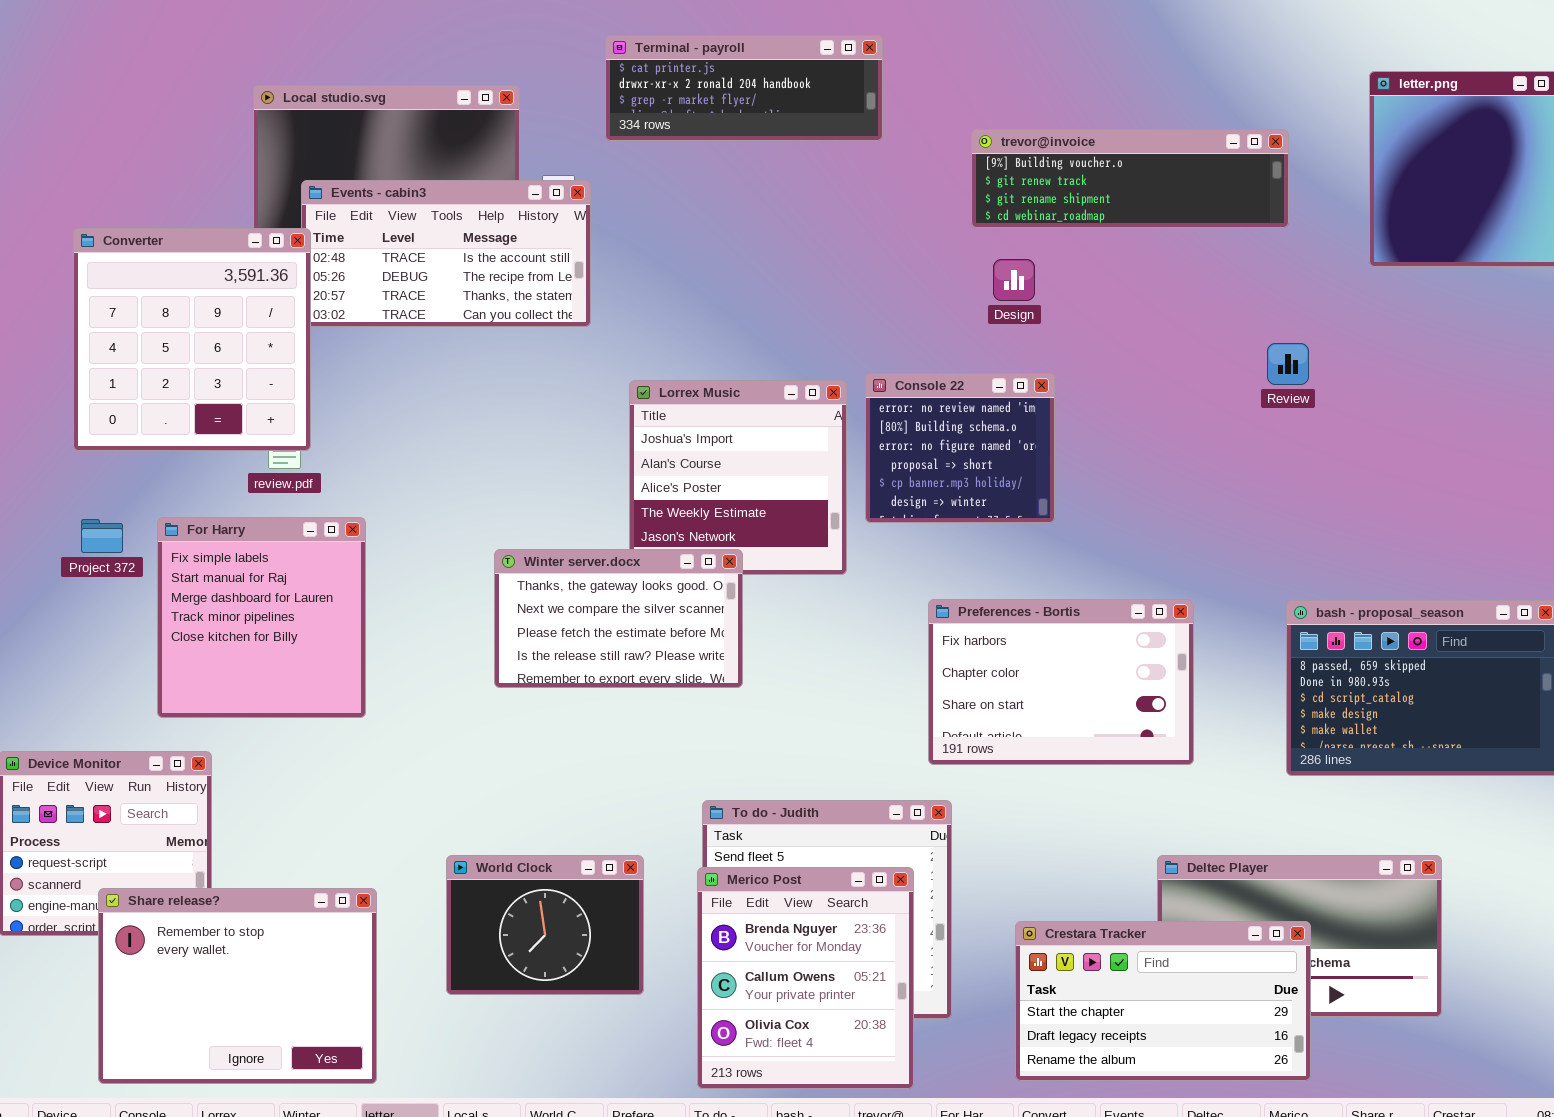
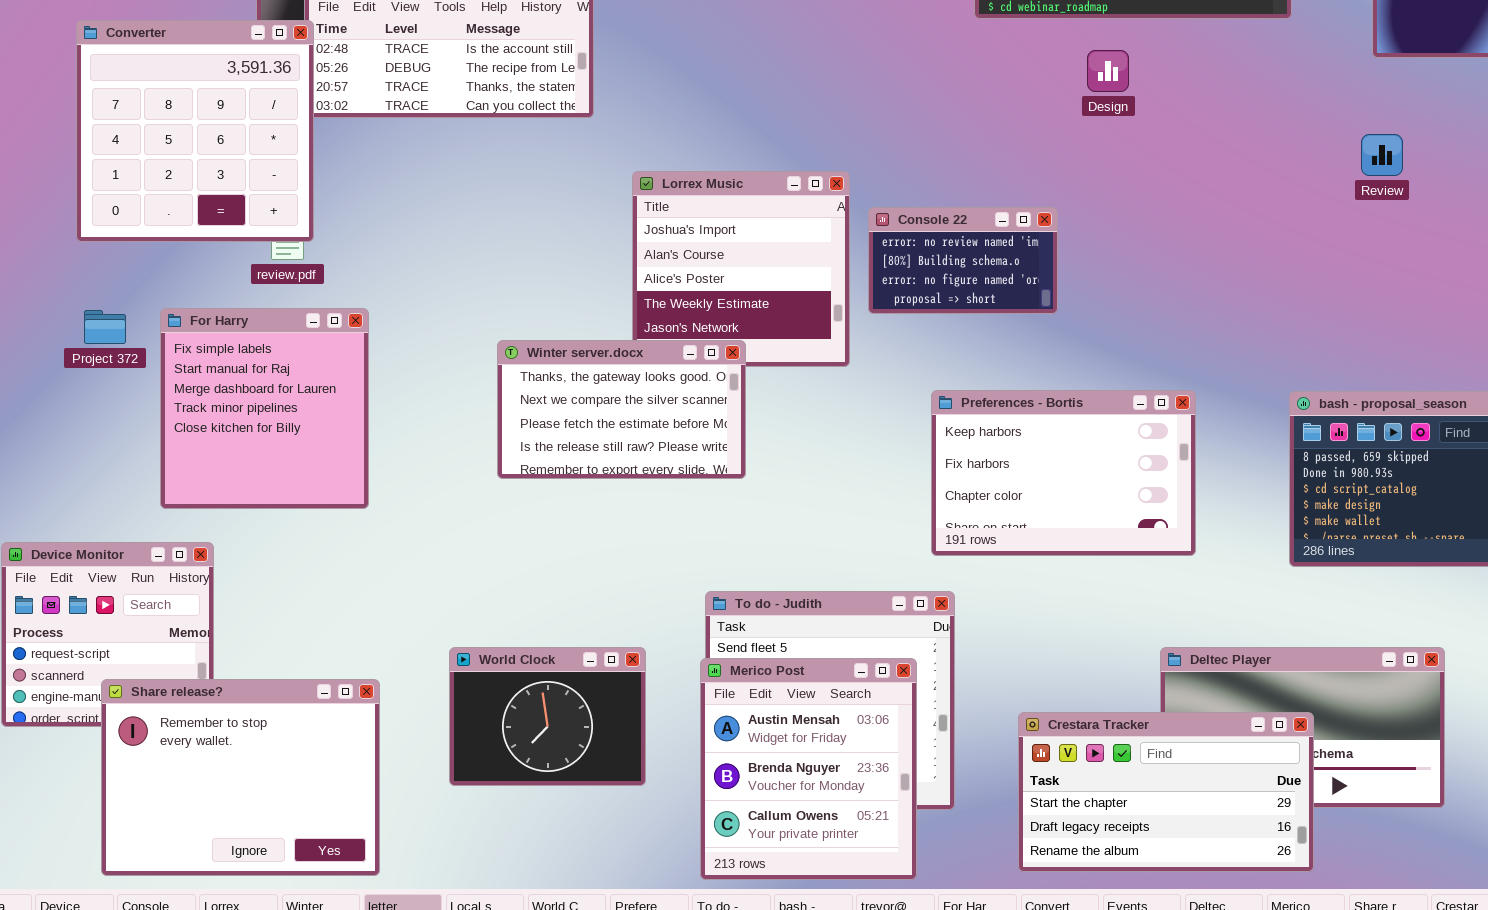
Design: [993,259,1035,301] -> [1087,50,1129,92], moved
Review: [1267,343,1309,385] -> [1361,134,1403,176], moved
Console 22: [865,373,1055,523] -> [868,207,1058,314], resized
Preferences - Bortis: [928,599,1194,765] -> [931,390,1196,556], scrolled up 1 row
Merico Post: [697,867,914,1089] -> [700,658,917,880], scrolled up 1 row

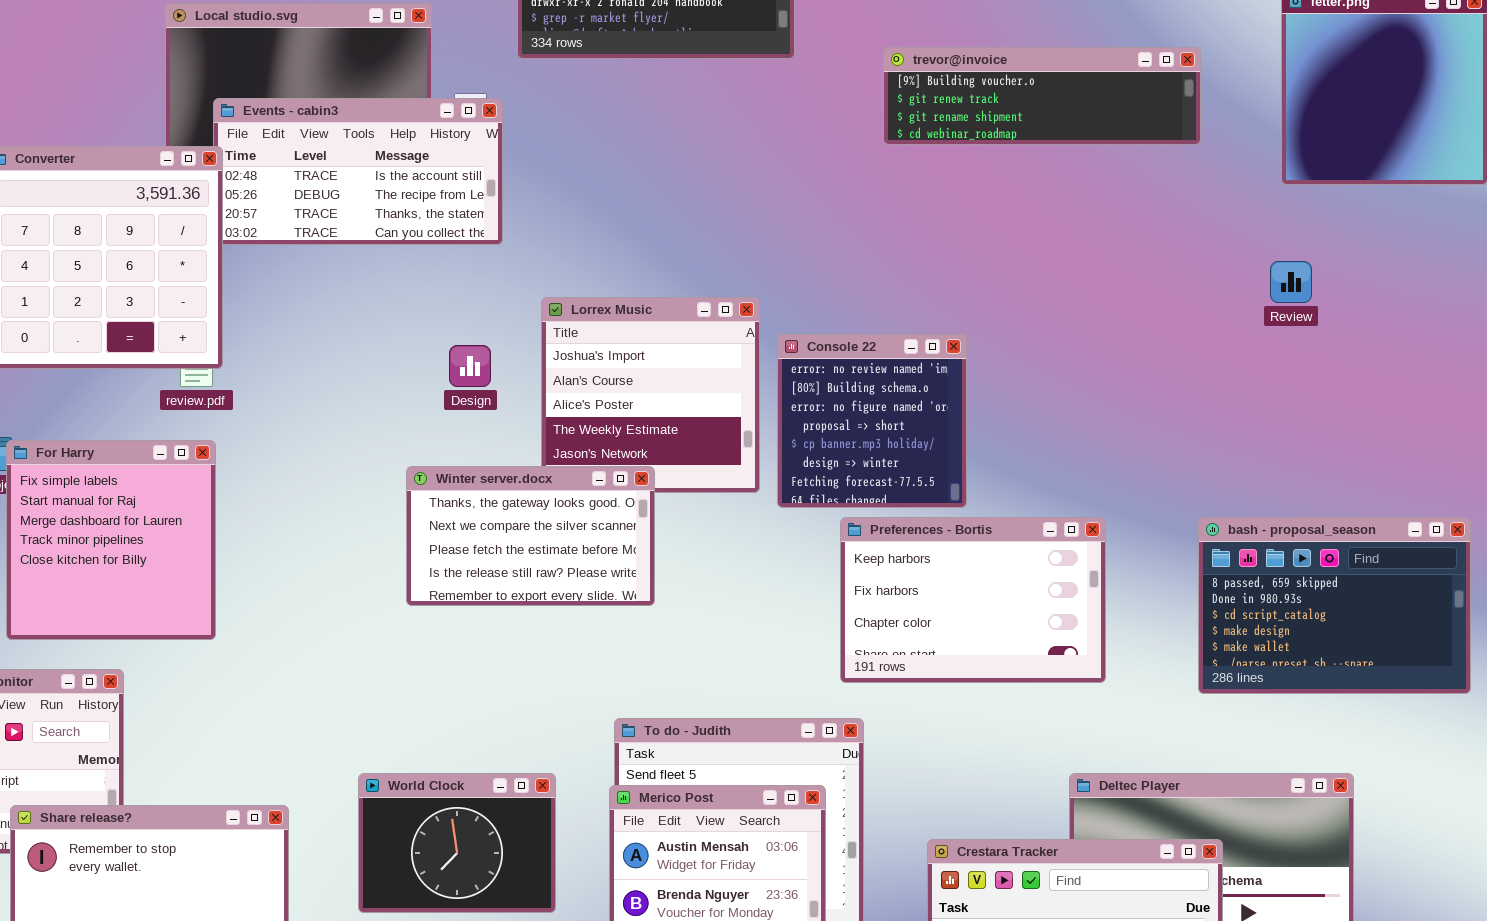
Design: [1087,50,1129,92] -> [449,345,491,387], moved
Console 22: [868,207,1058,314] -> [777,334,967,508], resized
For Harry: [160,308,369,509] -> [6,440,216,640], moved

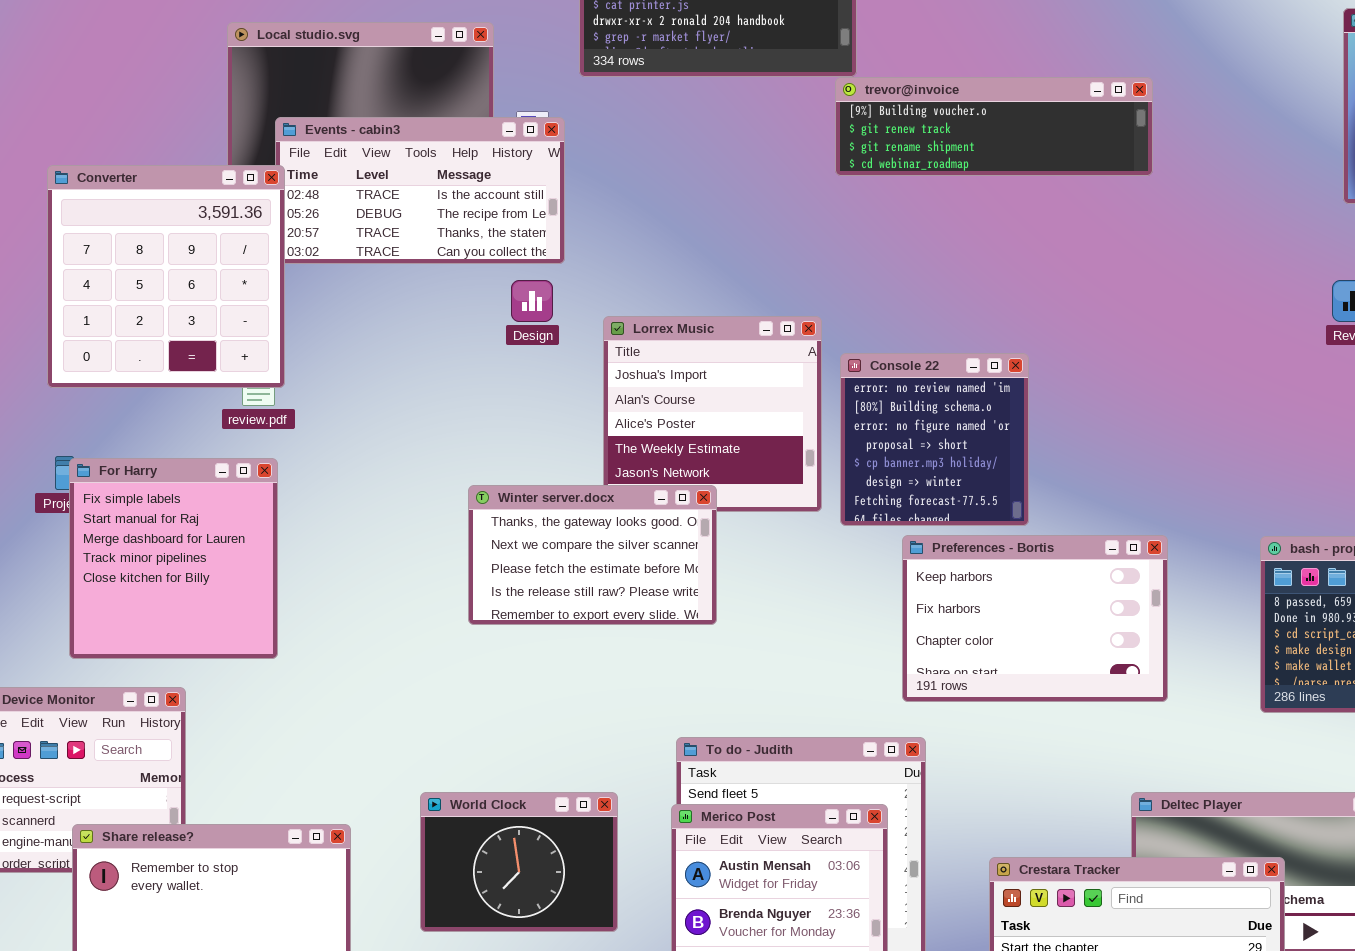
trevor@invoice: [883,47,1201,145] -> [835,77,1153,176], moved
Design: [449,345,491,387] -> [511,280,553,322], moved

